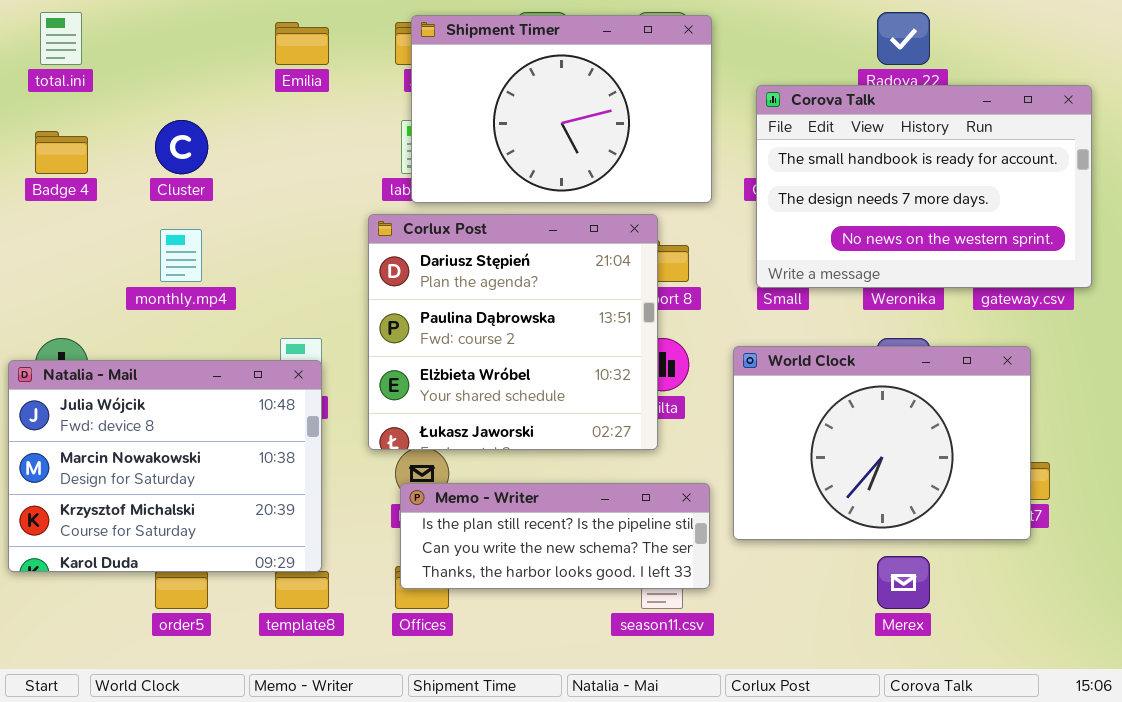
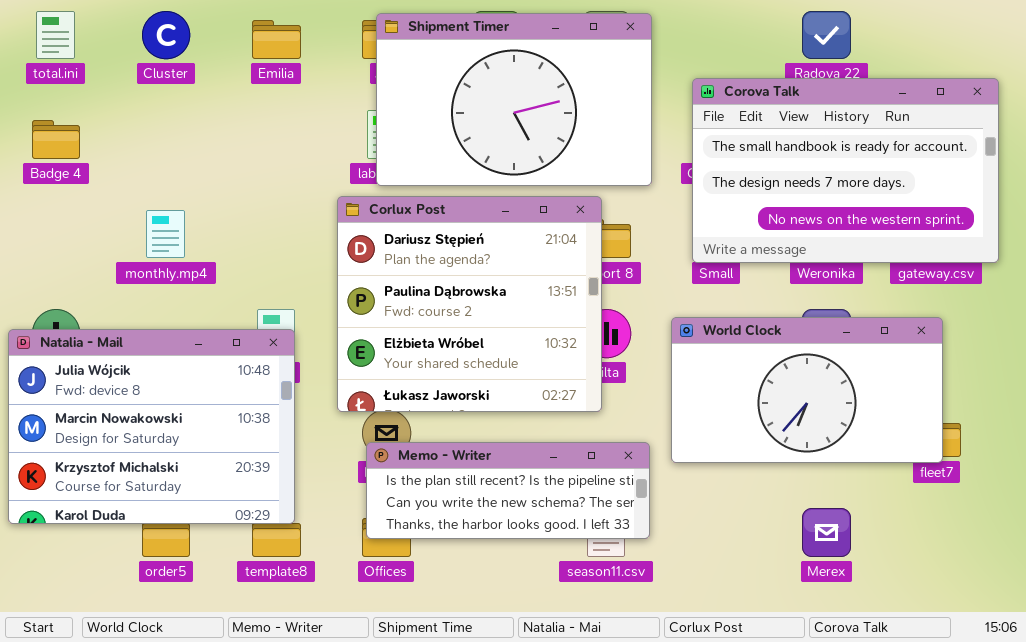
Cluster: [155,120,208,174] -> [142,11,190,59], moved
World Clock: [733,346,1031,540] -> [671,317,943,463], resized

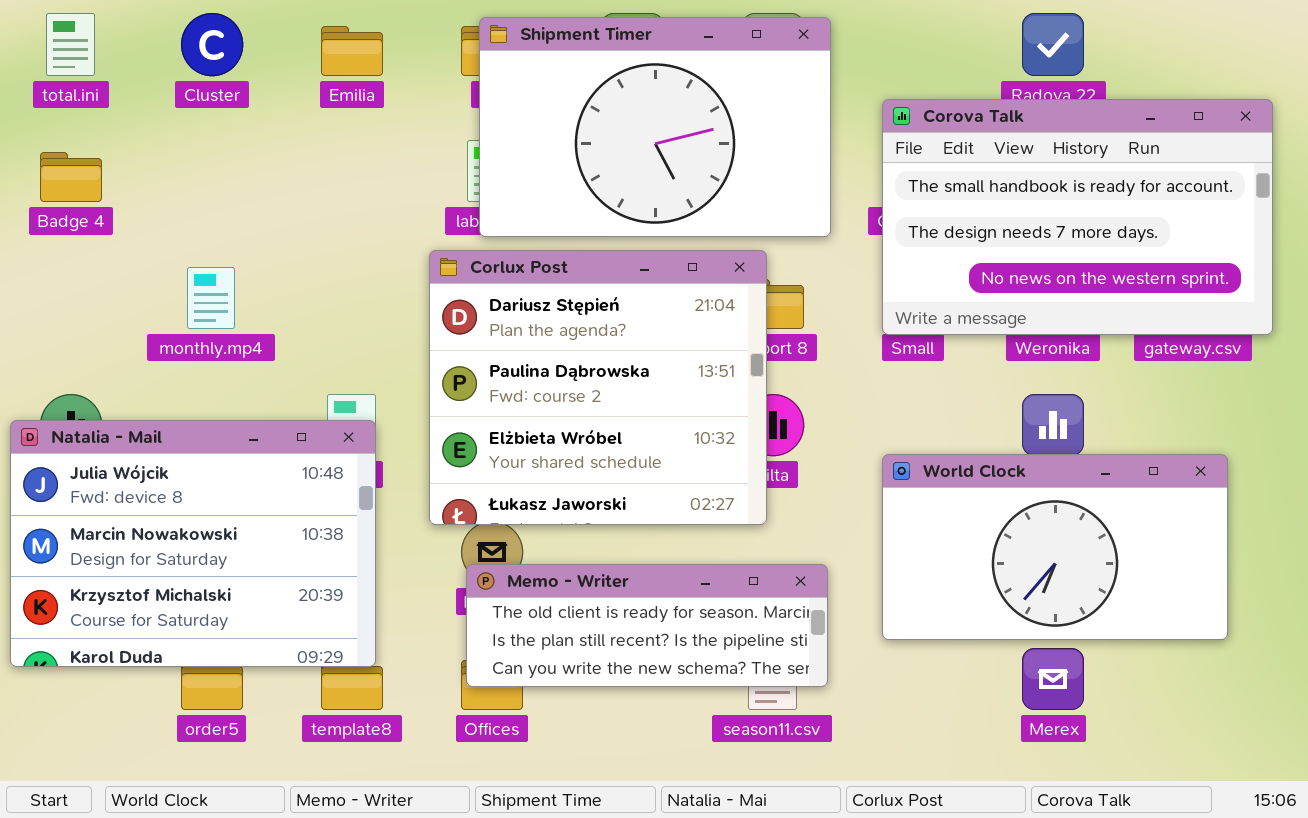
World Clock: [671,317,943,463] -> [882,454,1228,640], moved
Memo - Writer: [366,442,650,539] -> [466,564,828,687], scrolled up 1 row

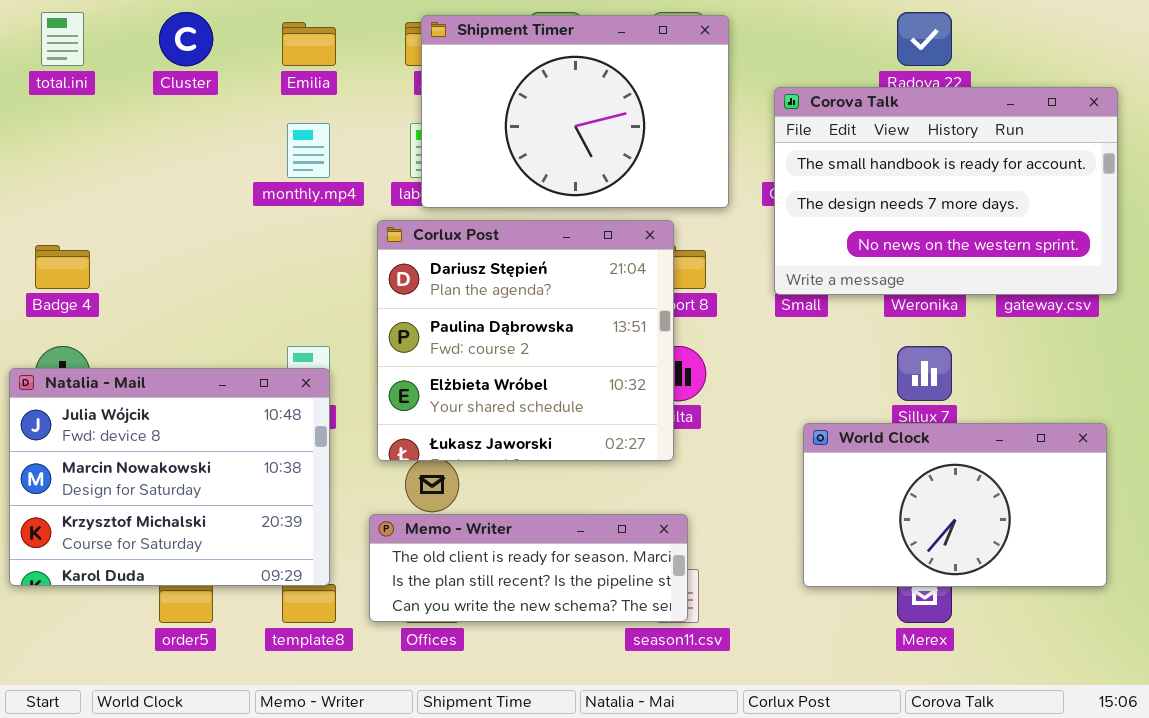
Badge 4: [40,152,102,202] -> [35,245,90,289], moved
monthly.mp4: [187,267,235,329] -> [287,123,330,178], moved
World Clock: [882,454,1228,640] -> [803,423,1107,587], moved
Memo - Writer: [466,564,828,687] -> [369,514,688,622], moved

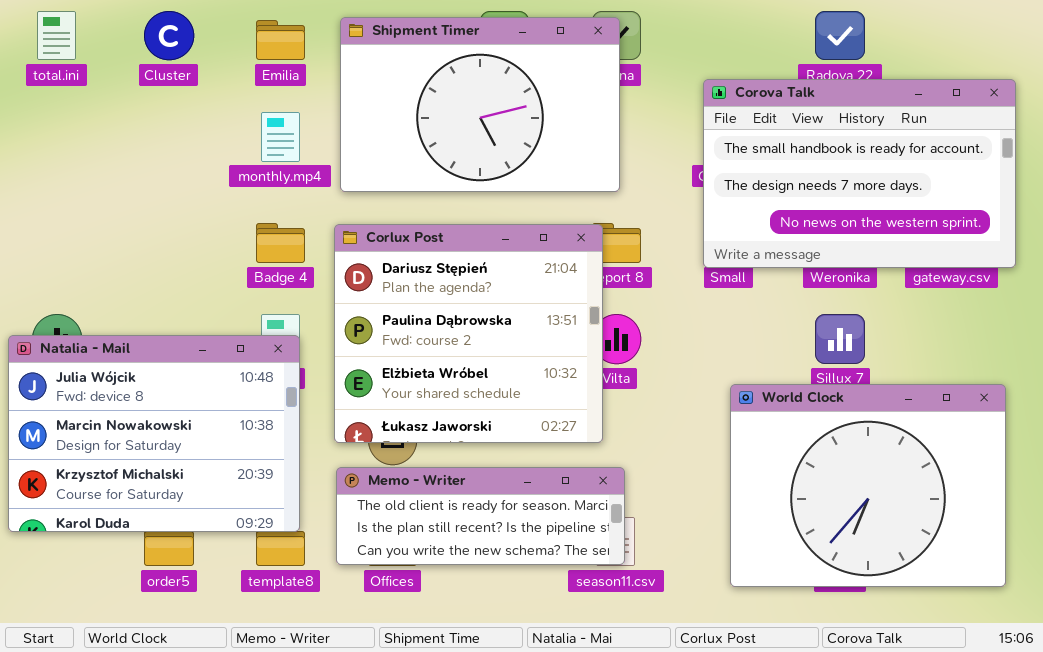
Shipment Timer: [421,15,729,208] -> [340,17,620,192], moved
Corlux Post: [377,220,674,461] -> [334,224,603,443], moved
Badge 4: [35,245,90,289] -> [256,223,305,263], moved
World Clock: [803,423,1107,587] -> [730,384,1006,587], resized

